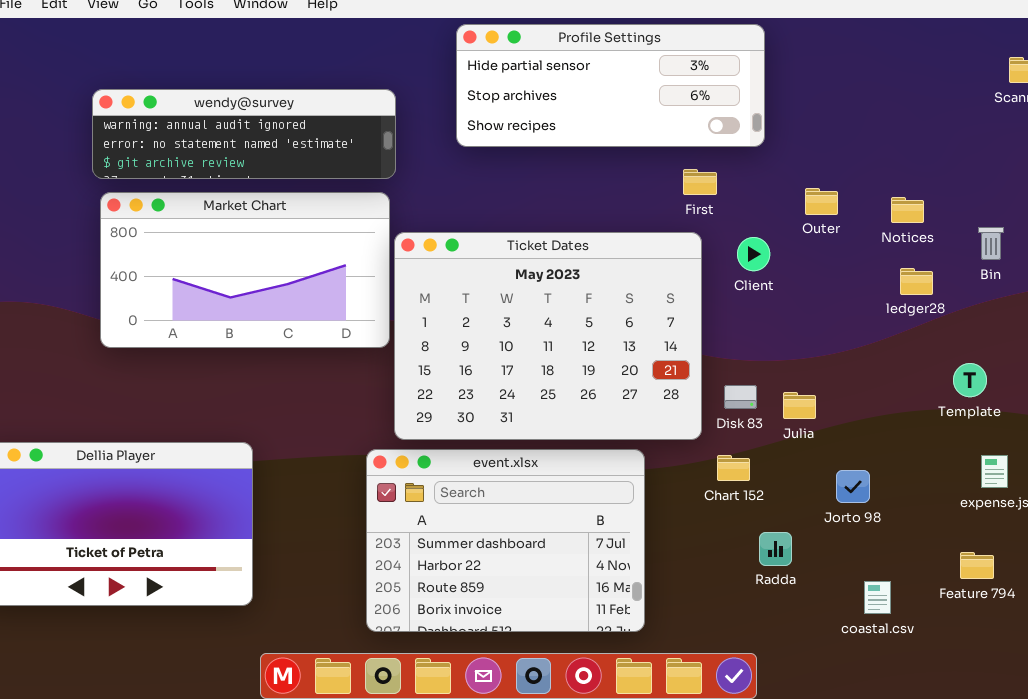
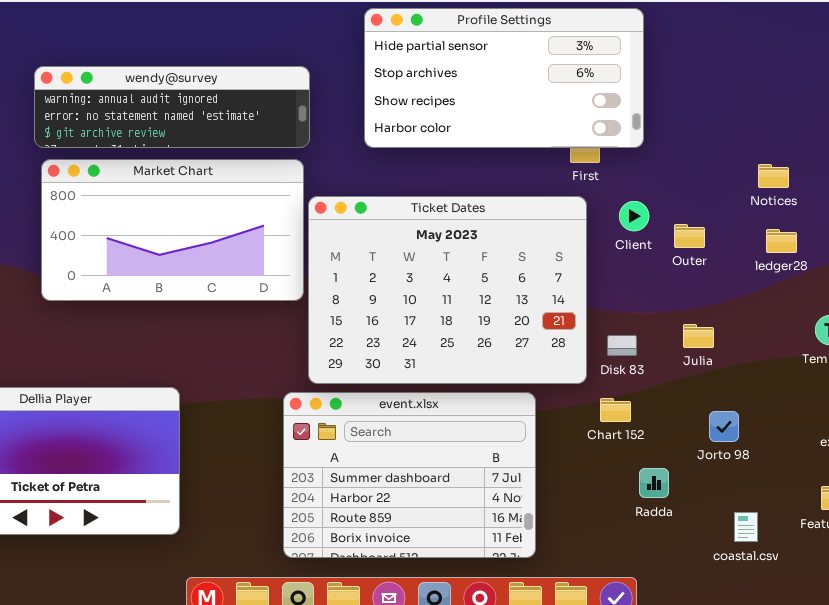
Profile Settings: [456,24,765,147] -> [364,8,644,148], resized
Outer: [805,188,838,215] -> [674,224,705,248], moved
Julia: [783,392,816,419] -> [683,324,714,348], moved

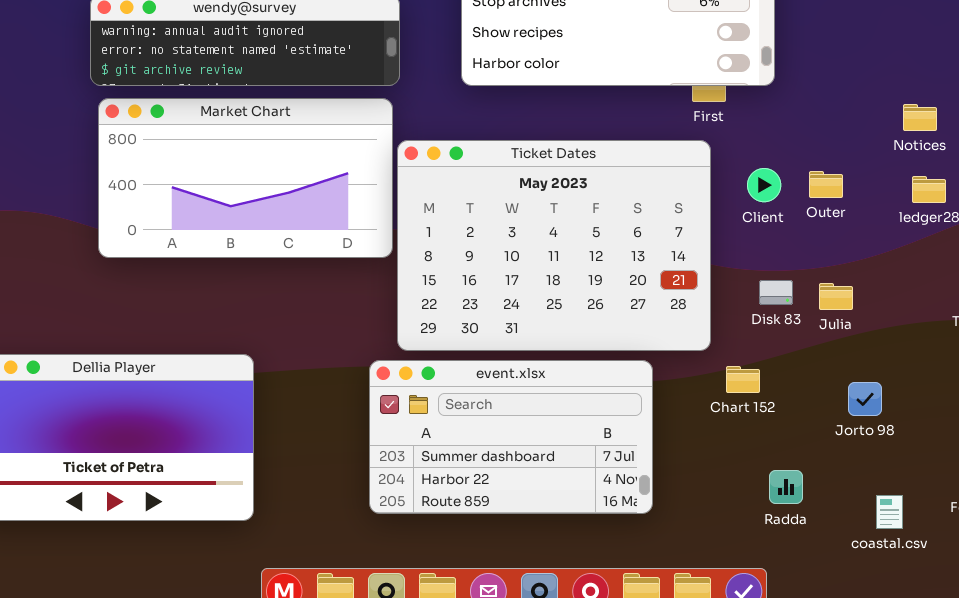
Client: [619,201,649,231] -> [747,168,781,202], moved
Disk 83: [607,335,637,356] -> [759,280,793,305], moved
event.xlsx: [283,392,536,558] -> [369,360,653,514], resized
Radda: [639,468,669,498] -> [769,470,803,504], moved

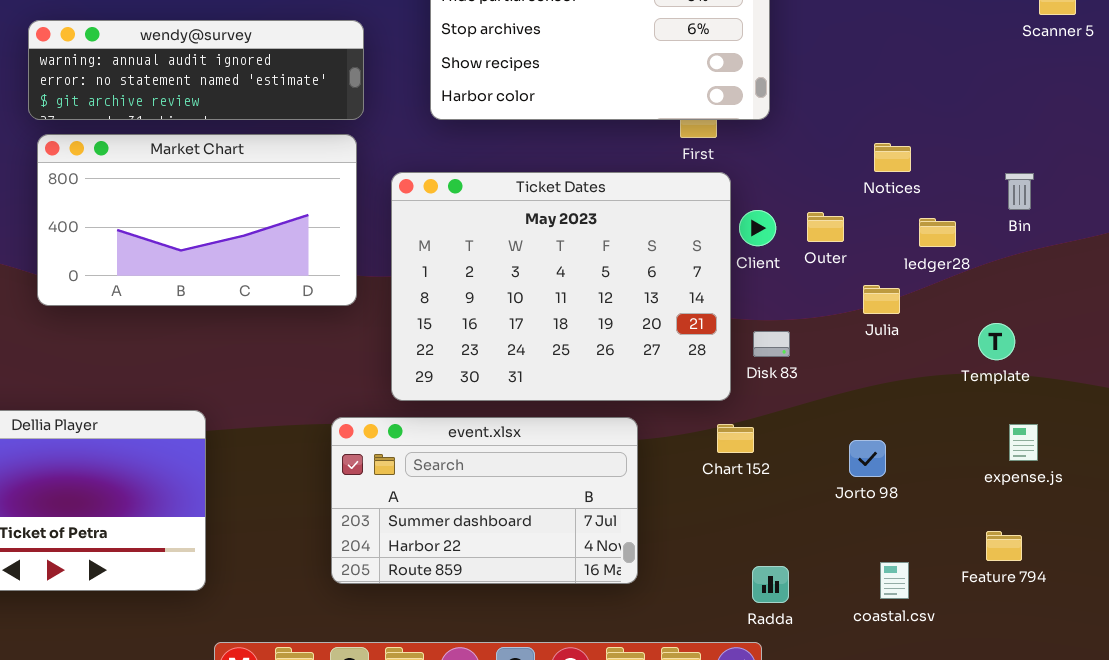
Notices: [903,104,937,131] -> [874,143,911,172], moved
Ticket Dates: [397,140,711,351] -> [391,172,731,401], moved
Julia: [819,283,853,310] -> [863,285,900,314], moved
Radda: [769,470,803,504] -> [752,566,789,603], moved

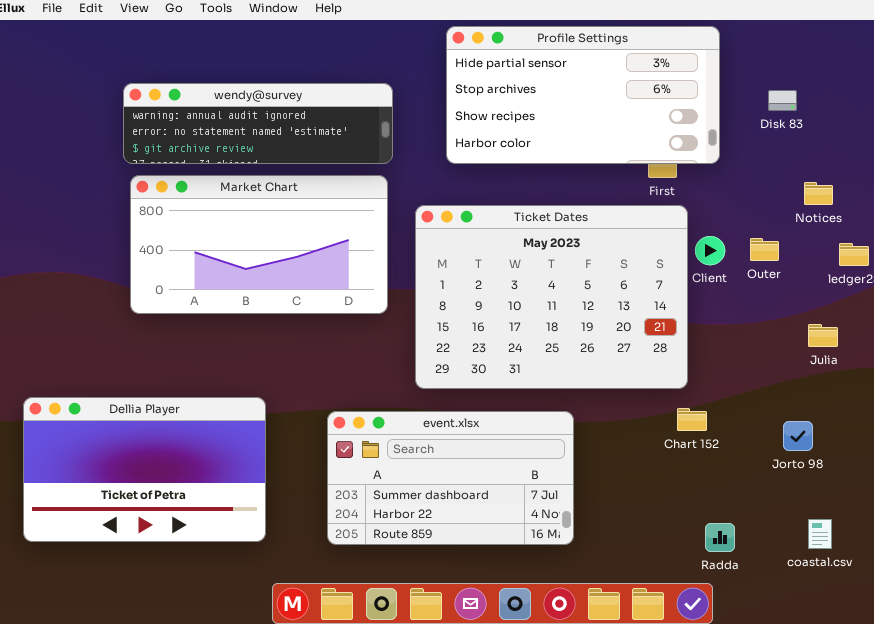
Julia: [863,285,900,314] -> [808,324,838,347], moved
Disk 83: [753,331,790,357] -> [768,90,797,111], moved
event.xlsx: [331,417,638,584] -> [327,411,574,545], moved

